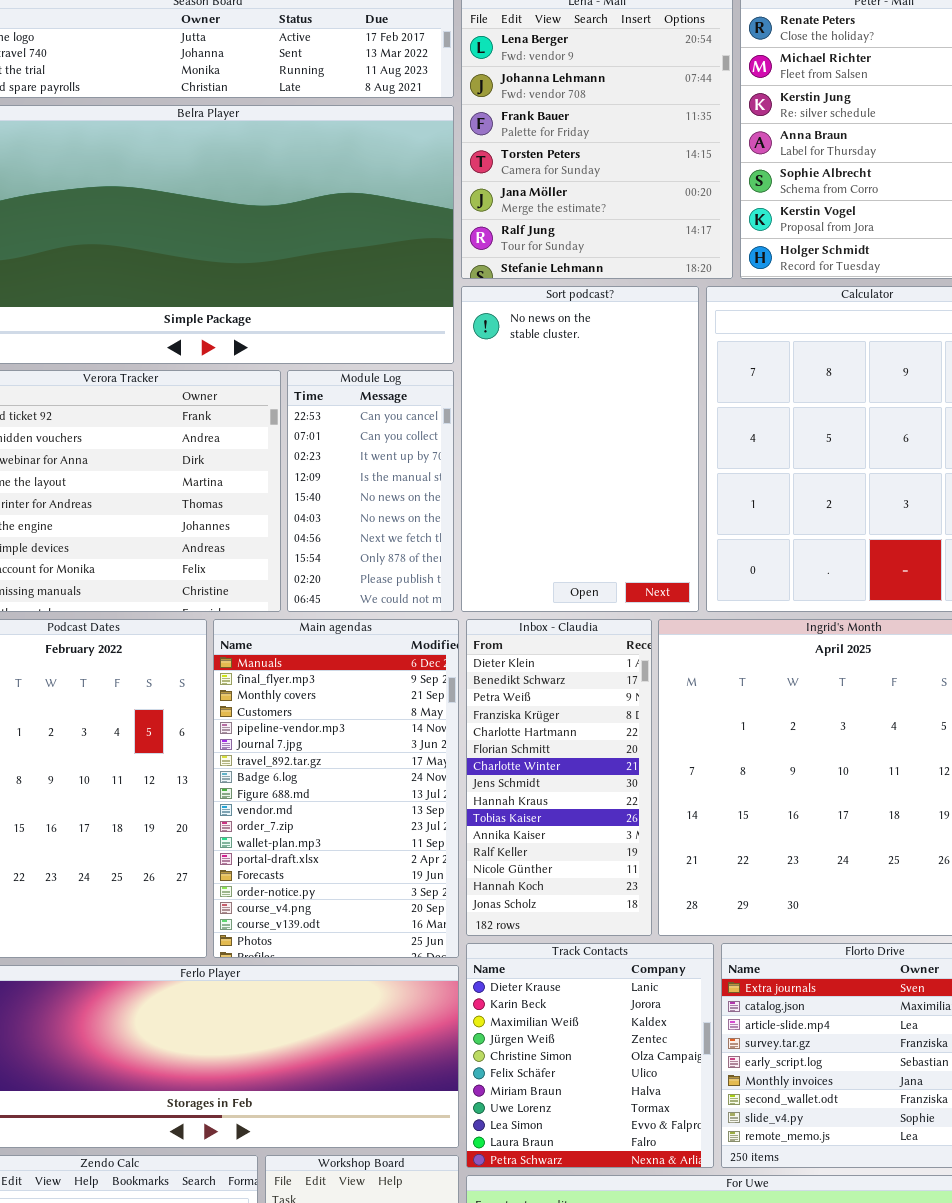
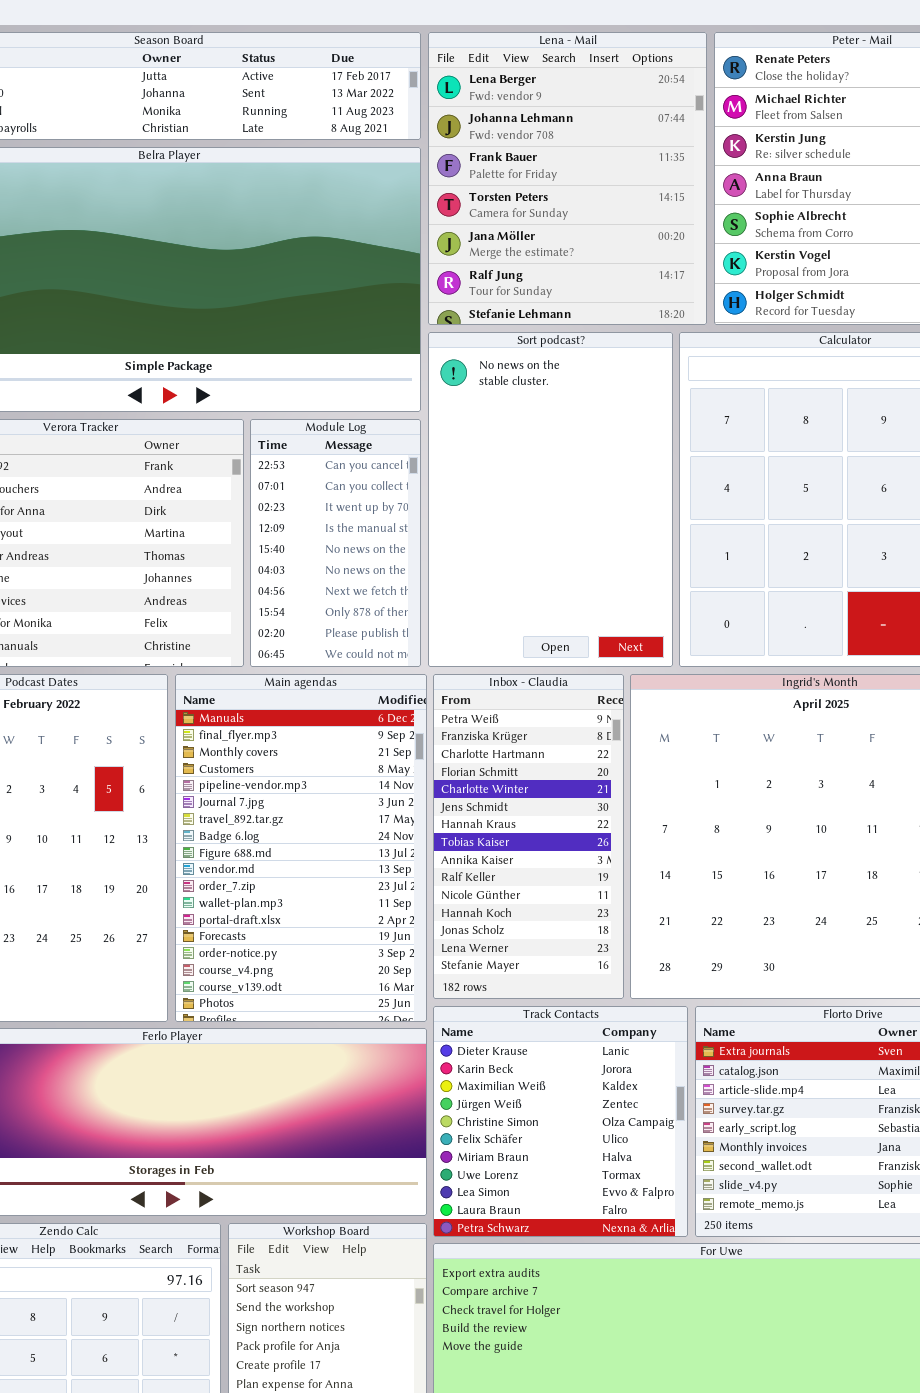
Inbox - Claudia: [466,619,652,936] -> [433,674,624,999], scrolled down 2 rows

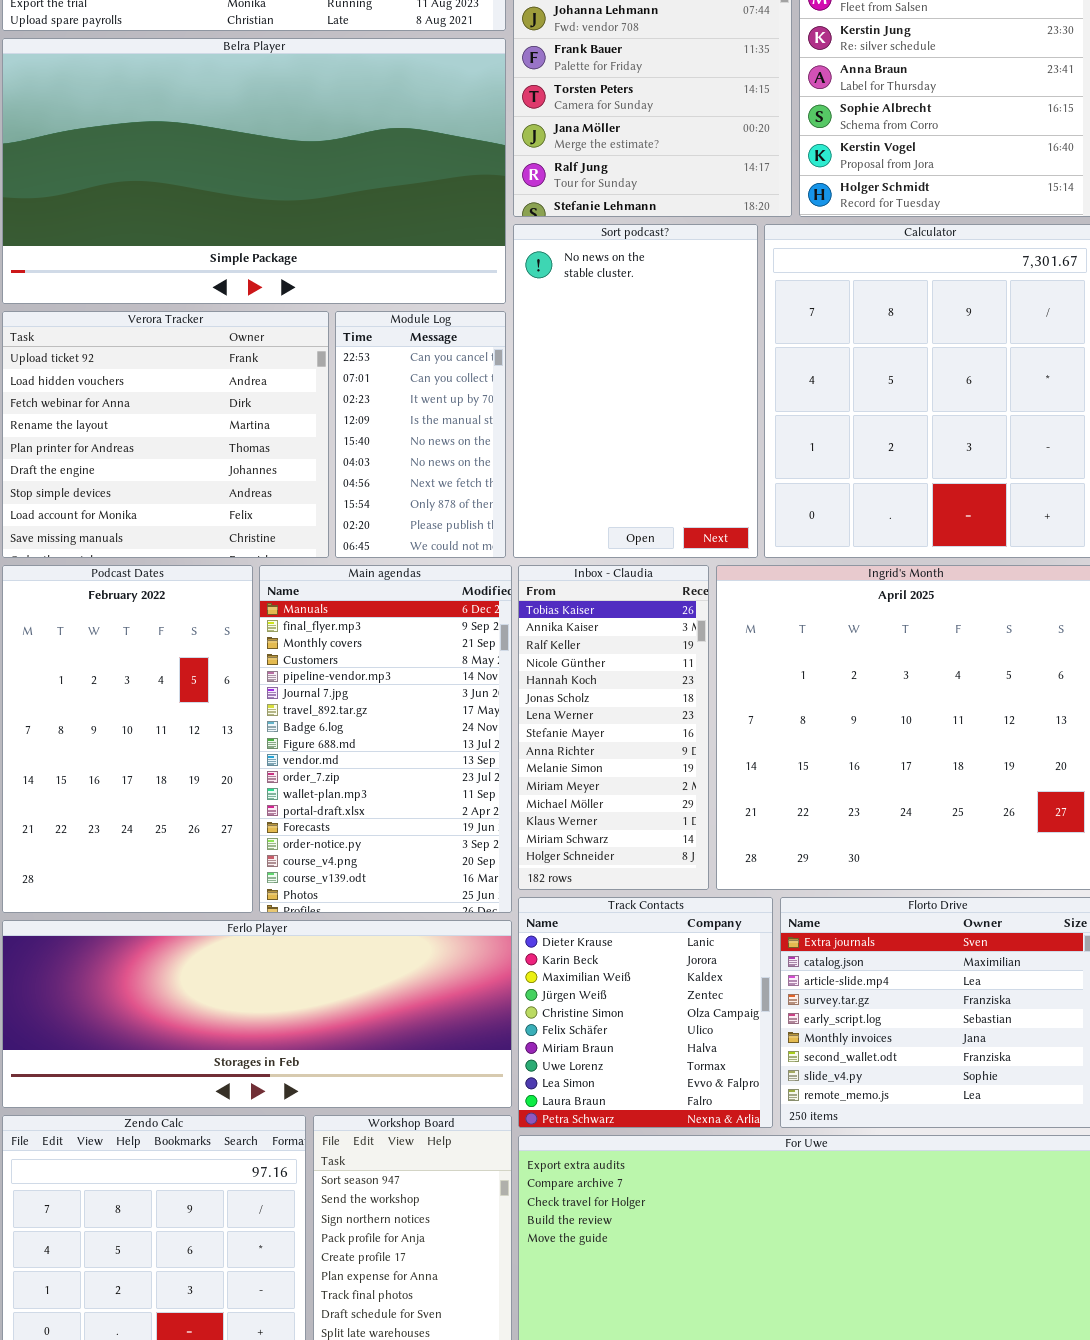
Inbox - Claudia: [433,674,624,999] -> [518,565,709,890], scrolled down 7 rows

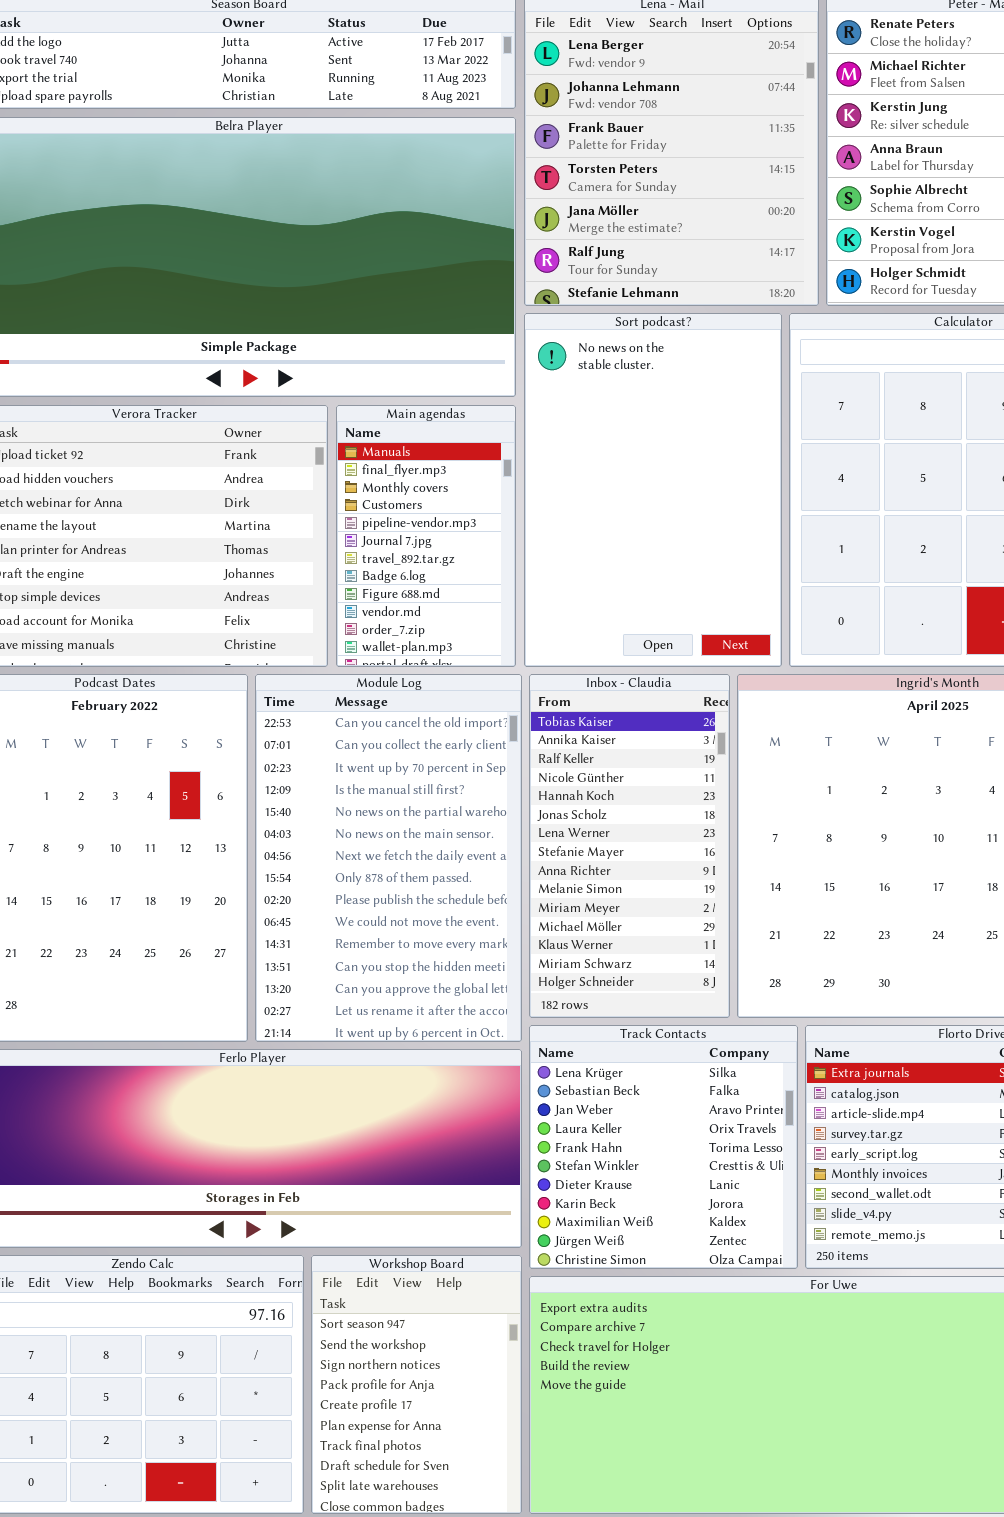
Module Log: [335,311,506,558] -> [255,674,522,1042], moved, resized
Main agendas: [259,565,512,913] -> [336,405,516,667], moved, resized
Track Contacts: [518,897,773,1128] -> [529,1025,798,1269], scrolled up 6 rows

